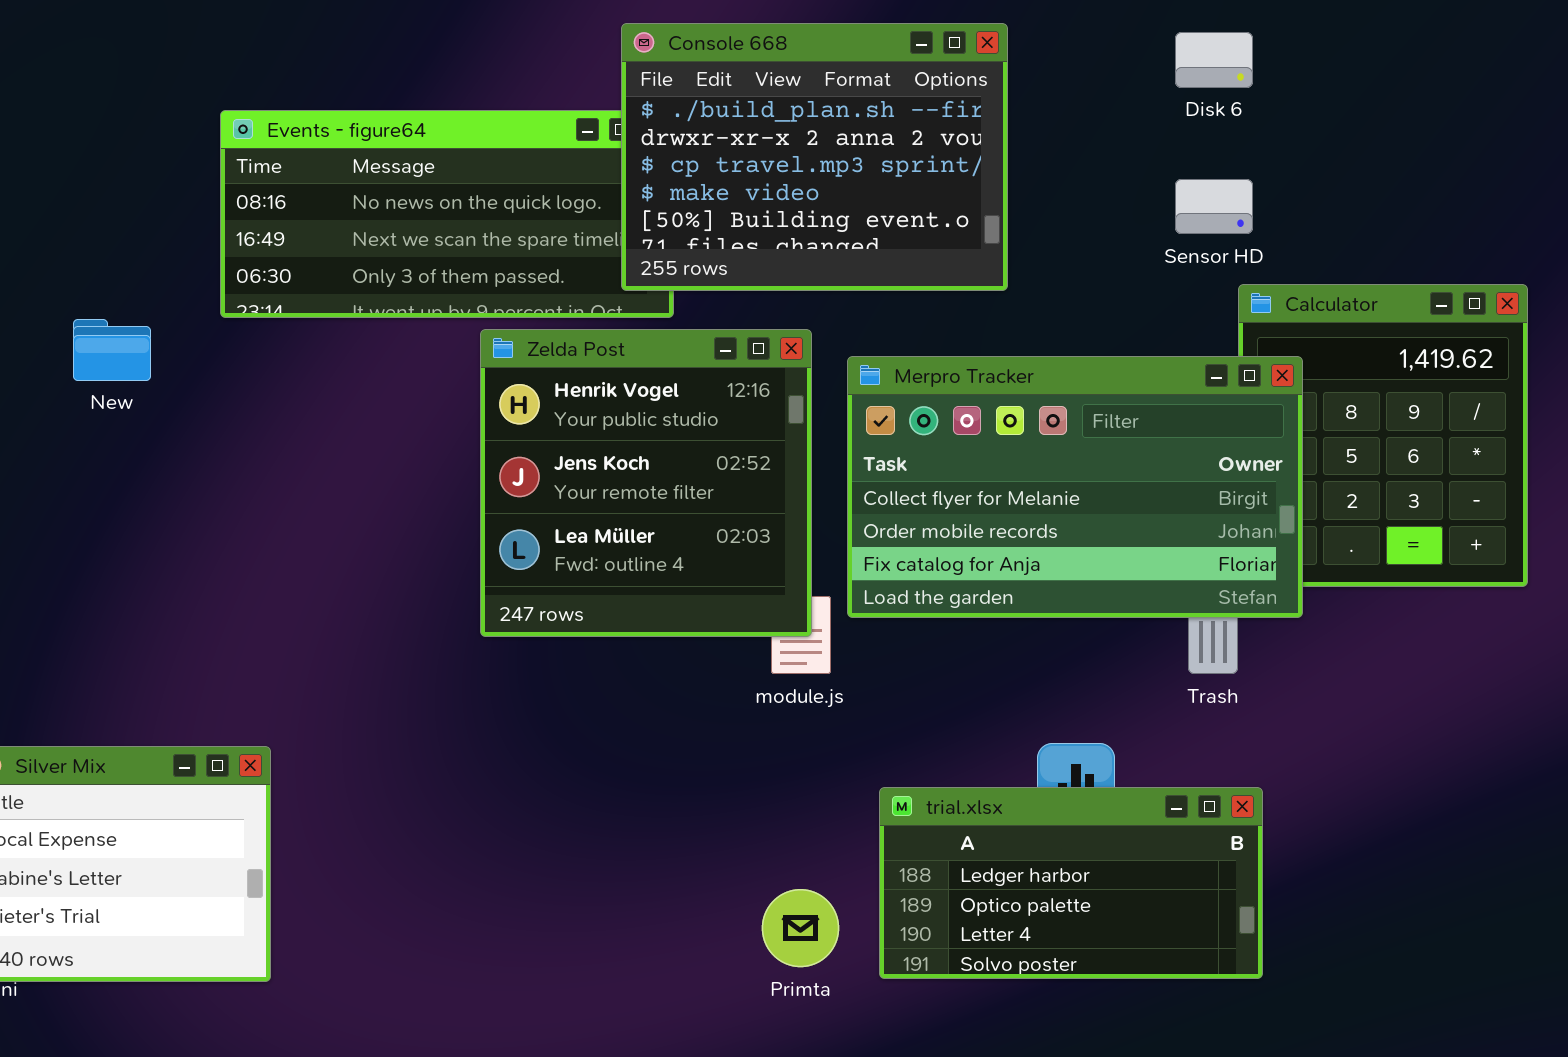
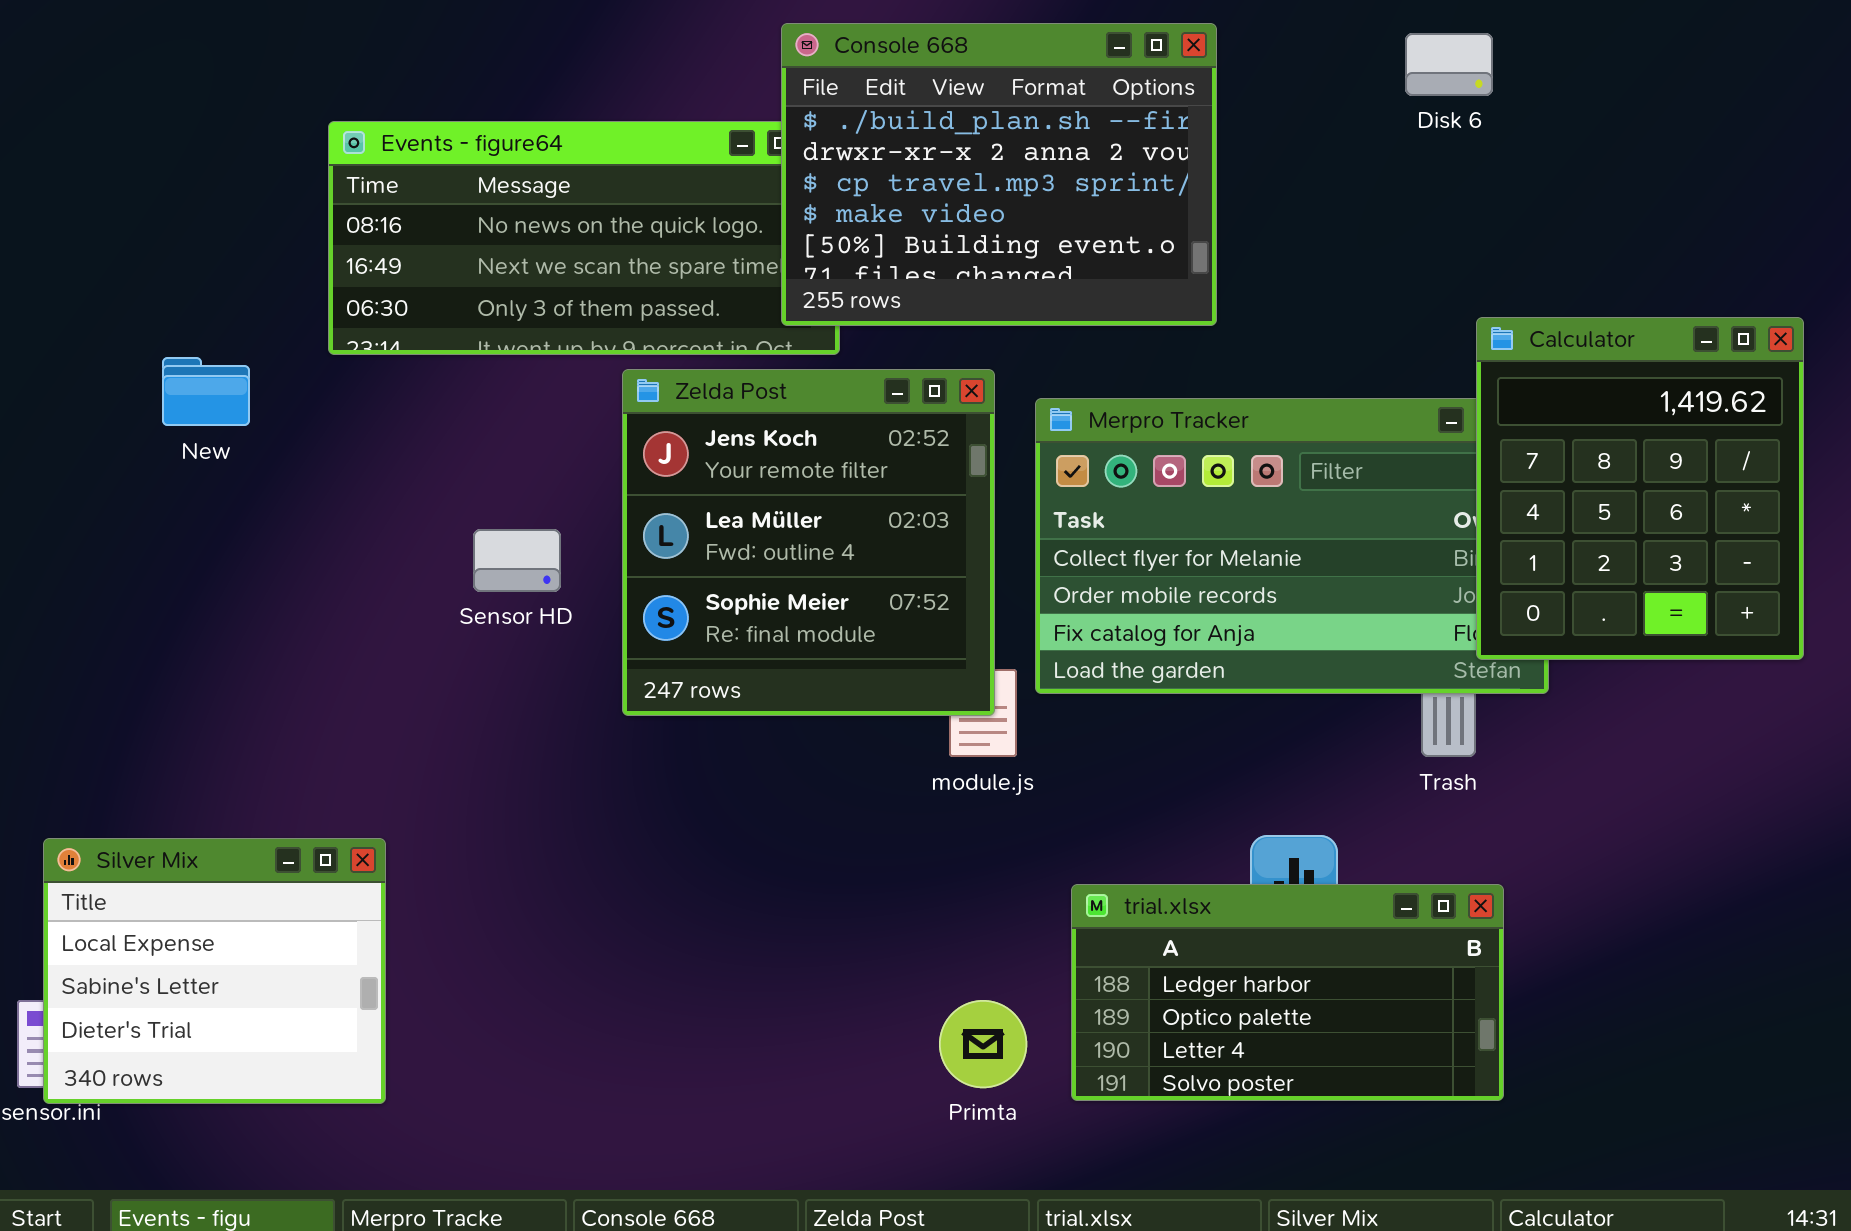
Sensor HD: [1175,179,1253,234] -> [473,529,561,592], moved
Calculator: [1238,284,1528,587] -> [1476,317,1804,660], raised
Zelda Post: [480,329,812,637] -> [622,369,995,716], scrolled down 1 row

